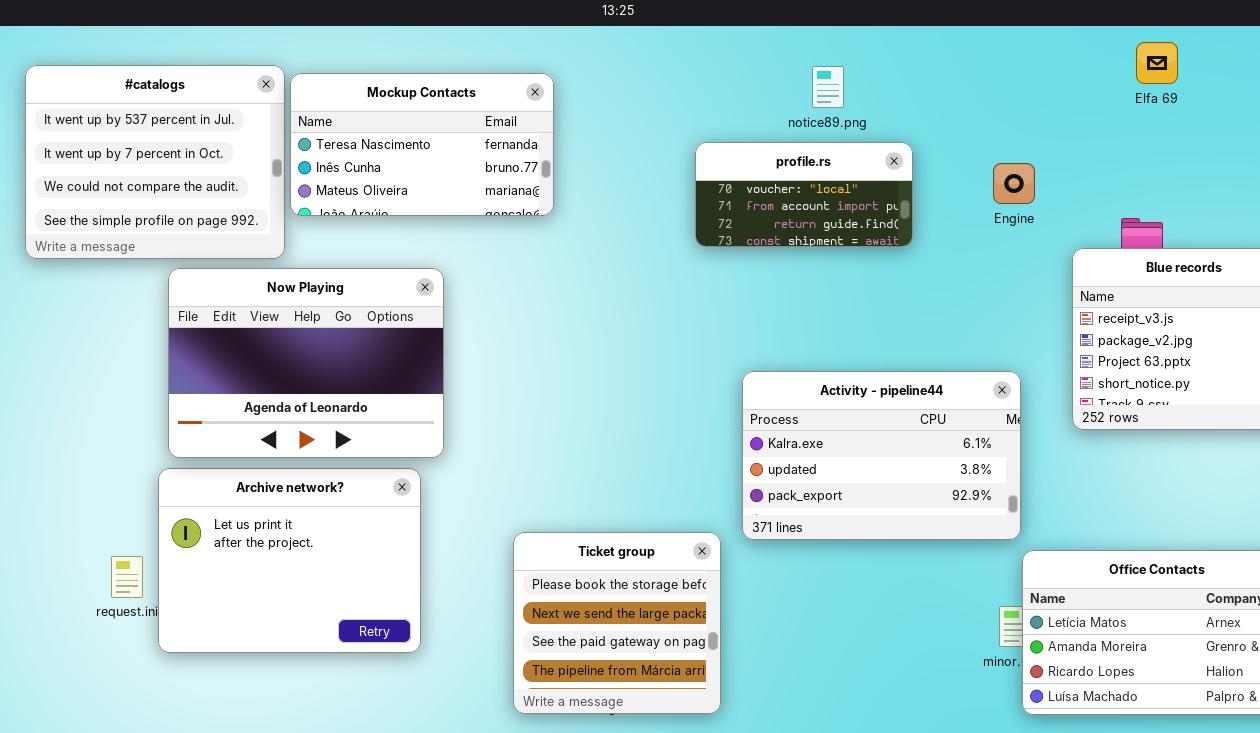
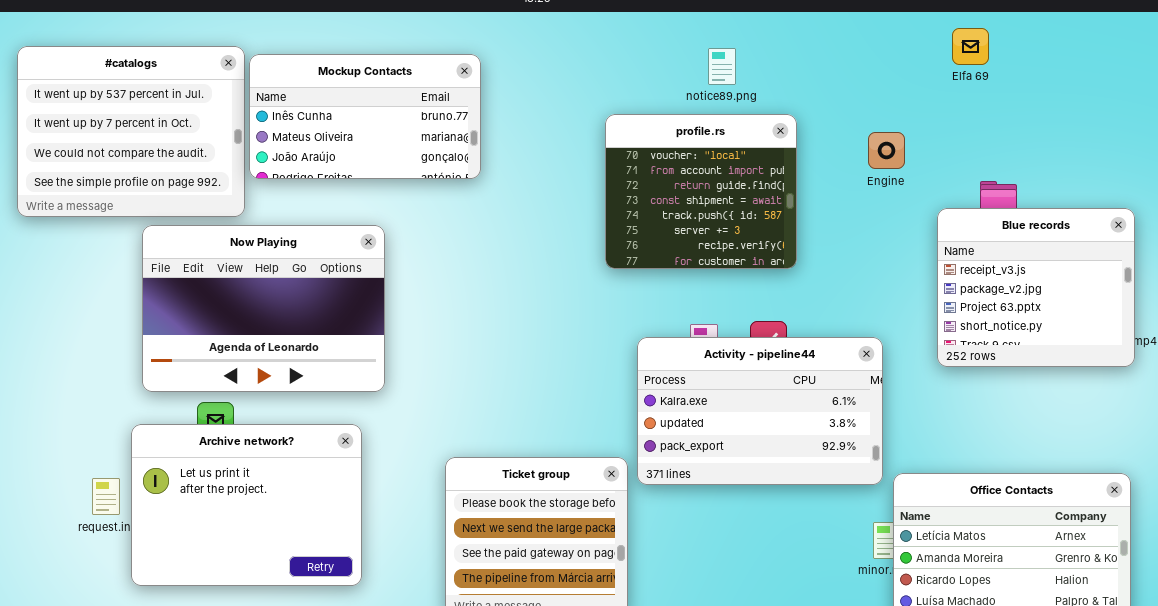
Elfa 69: [1136,42,1178,84] -> [952,28,989,65], moved
Mockup Contacts: [290,73,554,216] -> [249,54,481,179], scrolled down 1 row
profile.rs: [695,142,913,247] -> [605,114,797,269], resized
Activity - pipeline44: [742,371,1021,540] -> [637,337,883,485], moved
Archive network?: [158,468,421,653] -> [131,424,362,586], moved

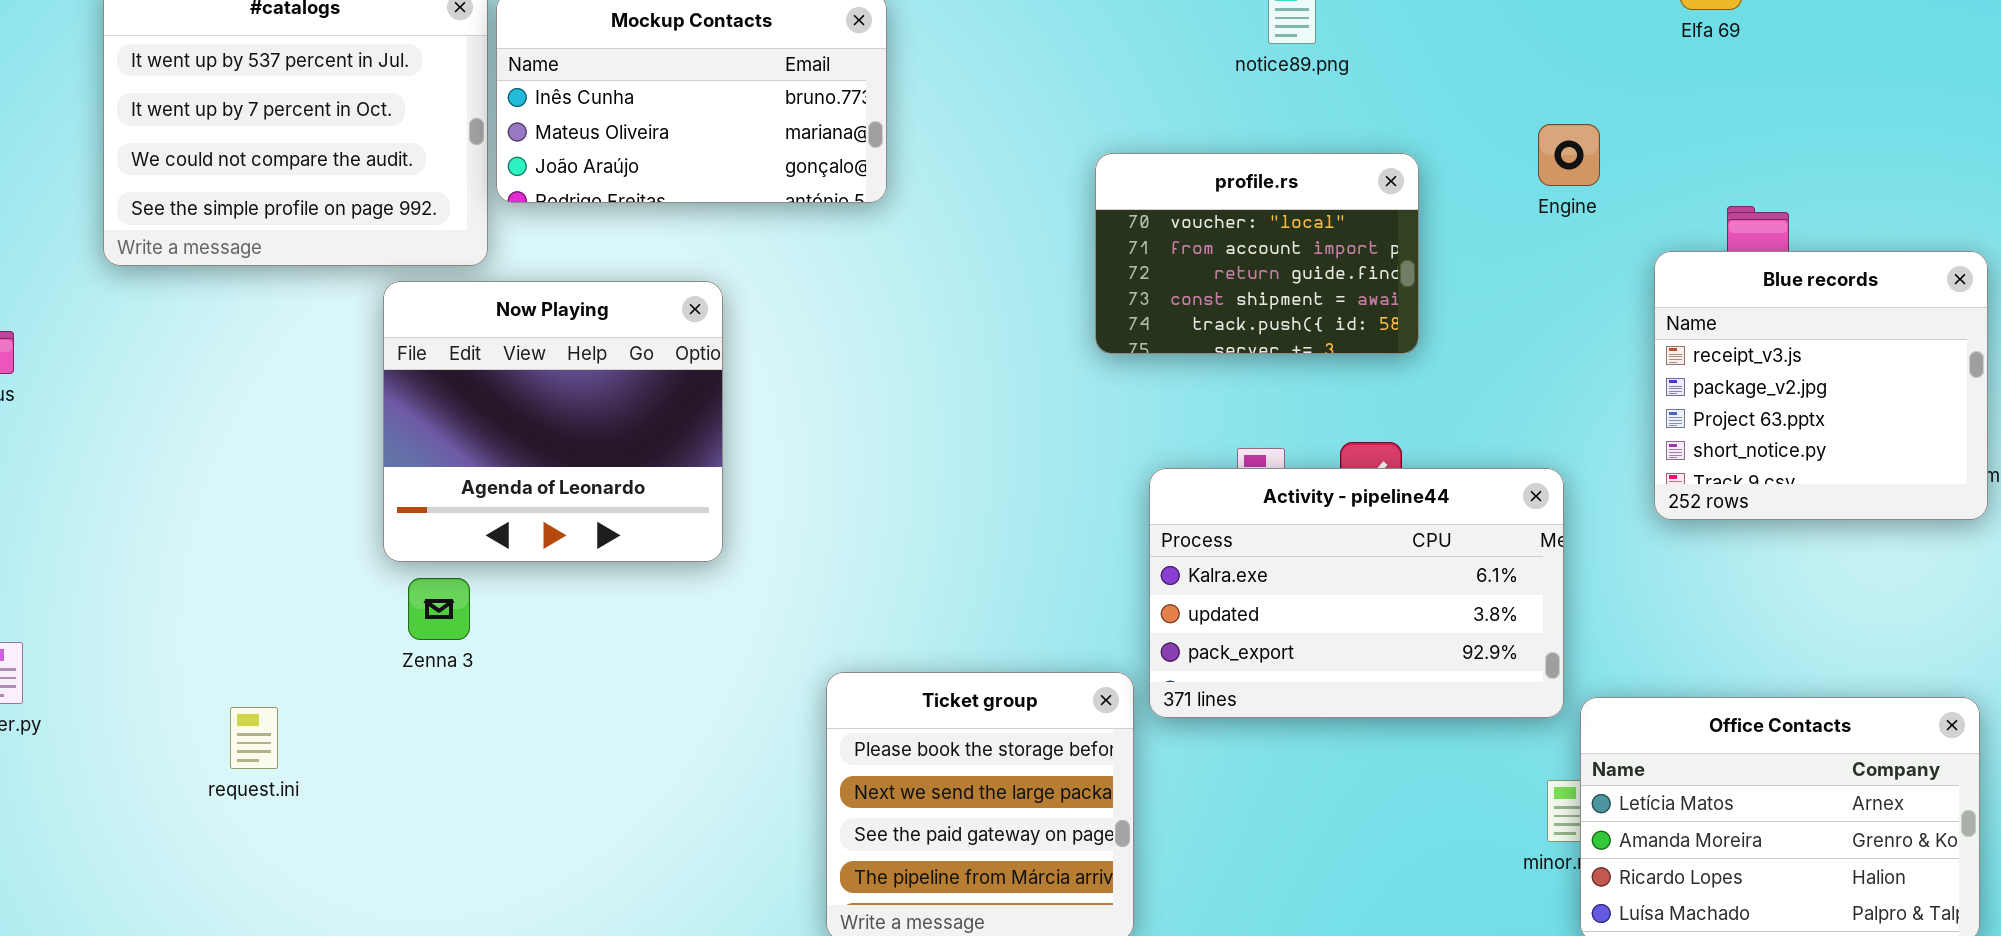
profile.rs: [605,114,797,269] -> [1095,153,1419,354], resized
Now Playing: [142,225,385,392] -> [383,281,723,562], resized
Archive network?: [131,424,362,586] -> none, closed

